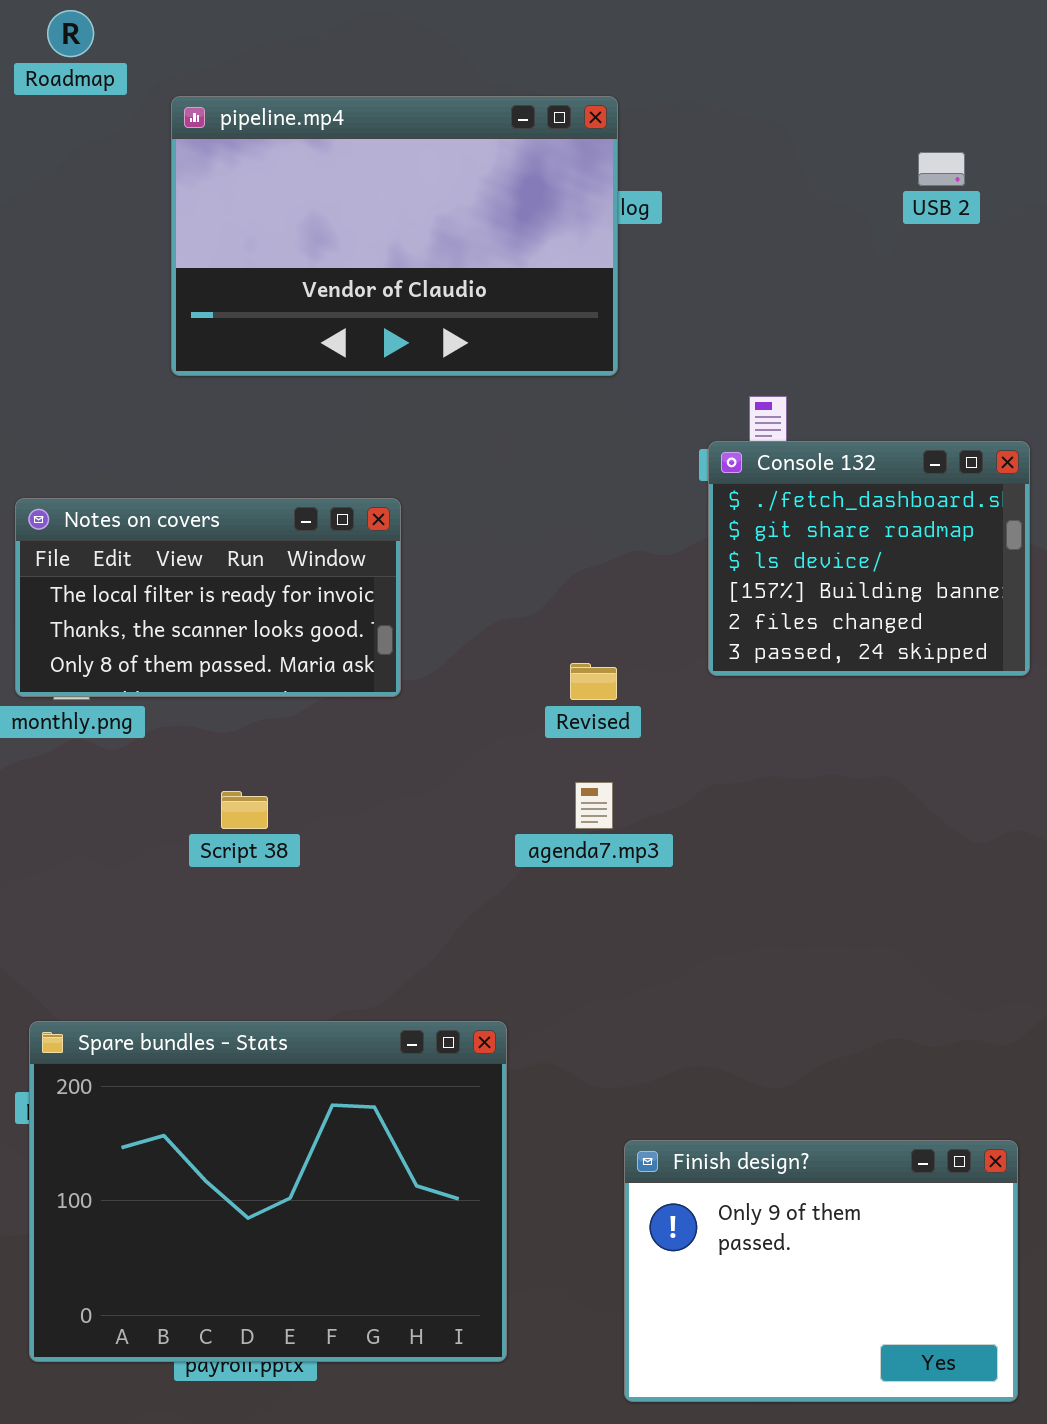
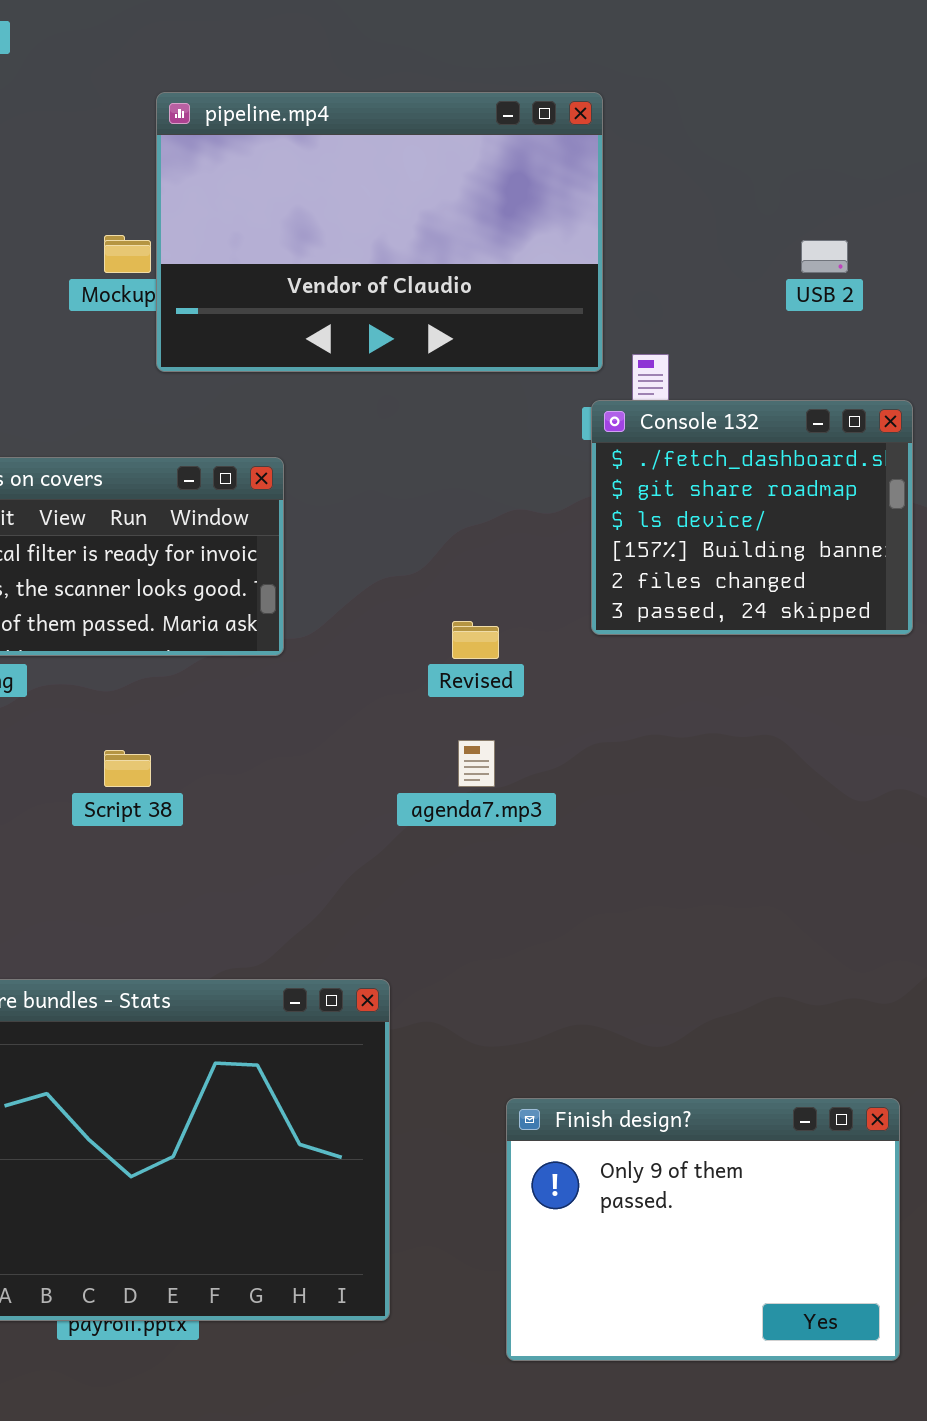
pipeline.mp4: [171,96,618,376] -> [156,92,603,372], moved
USB 2: [918,152,965,186] -> [801,240,848,273], moved

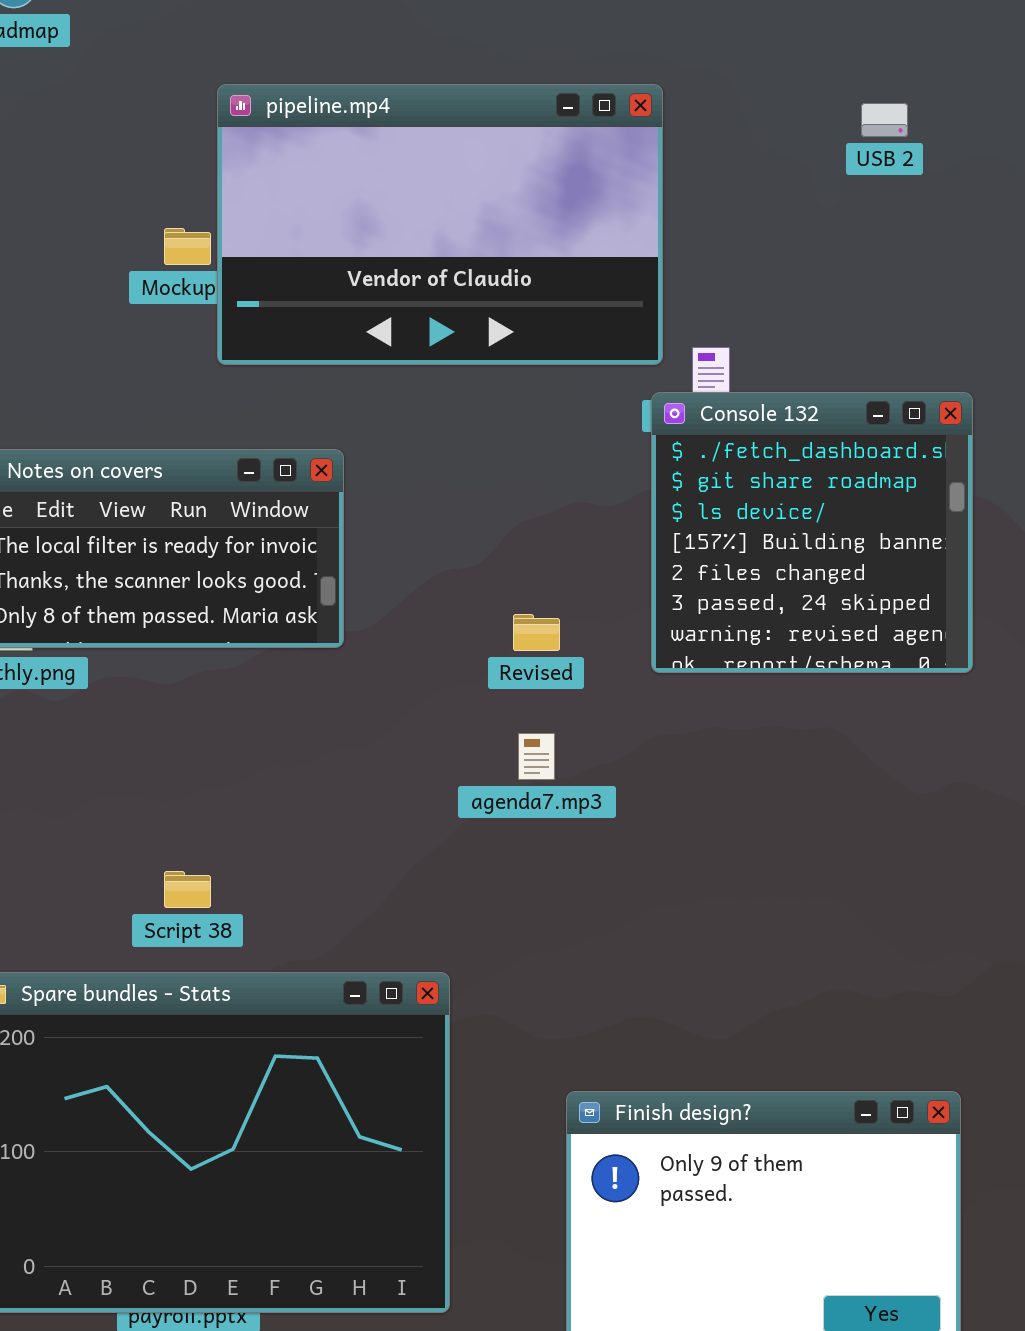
USB 2: [801,240,848,273] -> [861,103,908,137], moved
Console 132: [591,400,913,635] -> [651,392,973,673], resized
Script 38: [104,750,151,787] -> [164,871,211,908], moved

